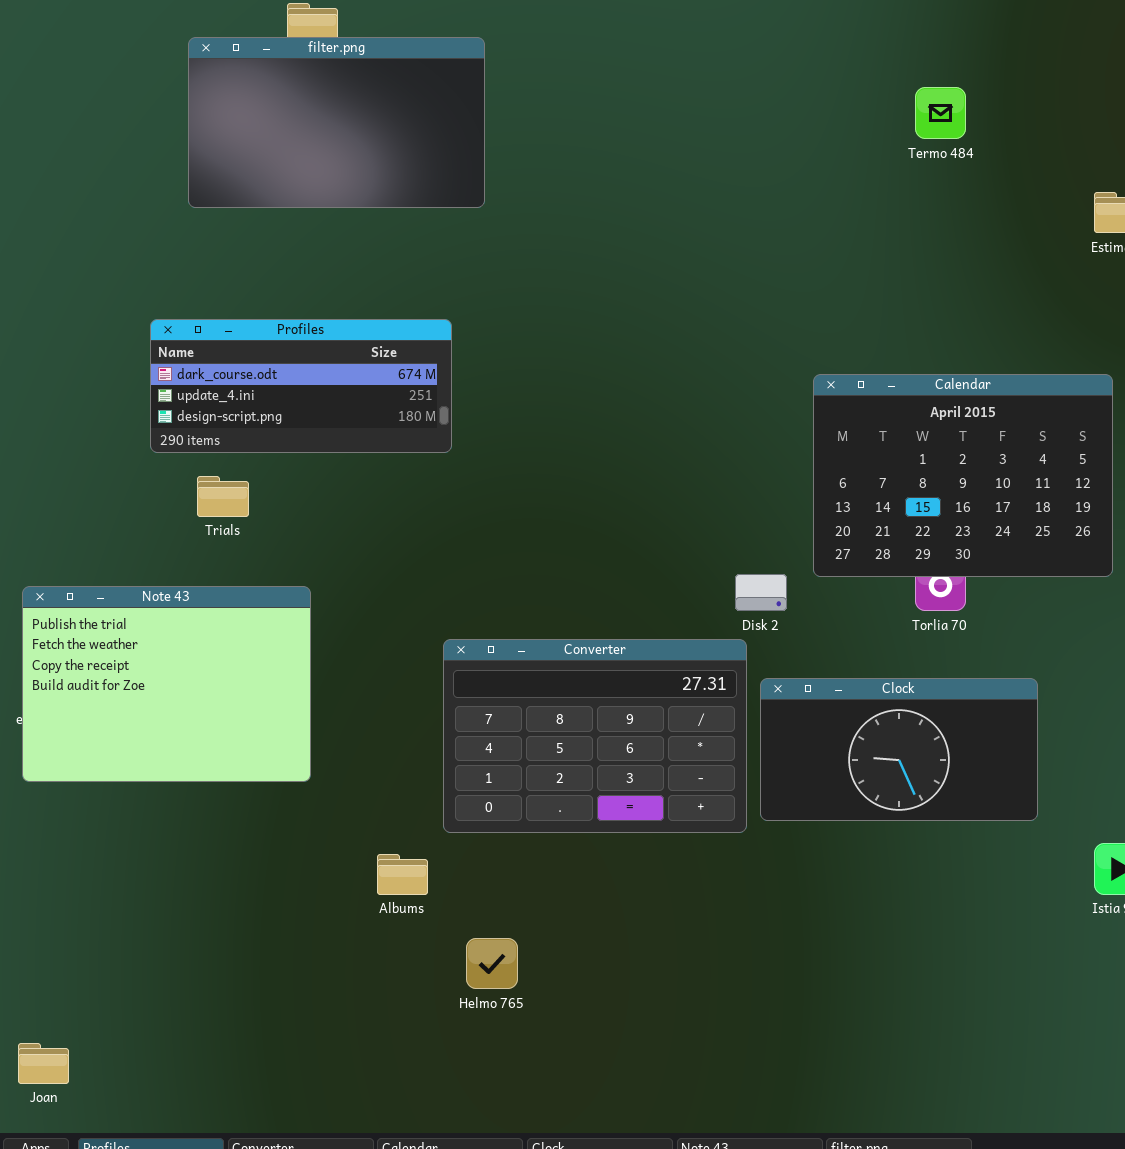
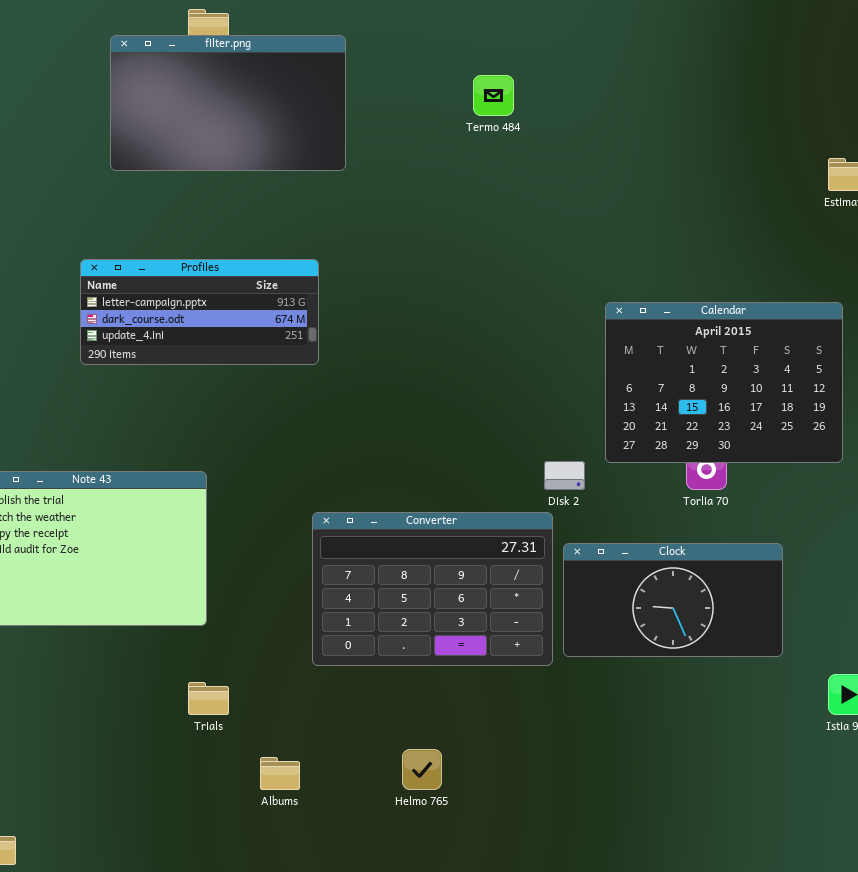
Termo 484: [915,87,966,139] -> [473,75,514,116], moved
Profiles: [150,319,452,453] -> [80,259,319,365], scrolled up 1 row
Trials: [197,476,249,517] -> [188,682,229,715], moved
Albums: [377,854,428,895] -> [260,757,300,790], moved
Helmo 765: [466,938,518,989] -> [402,749,442,790], moved

